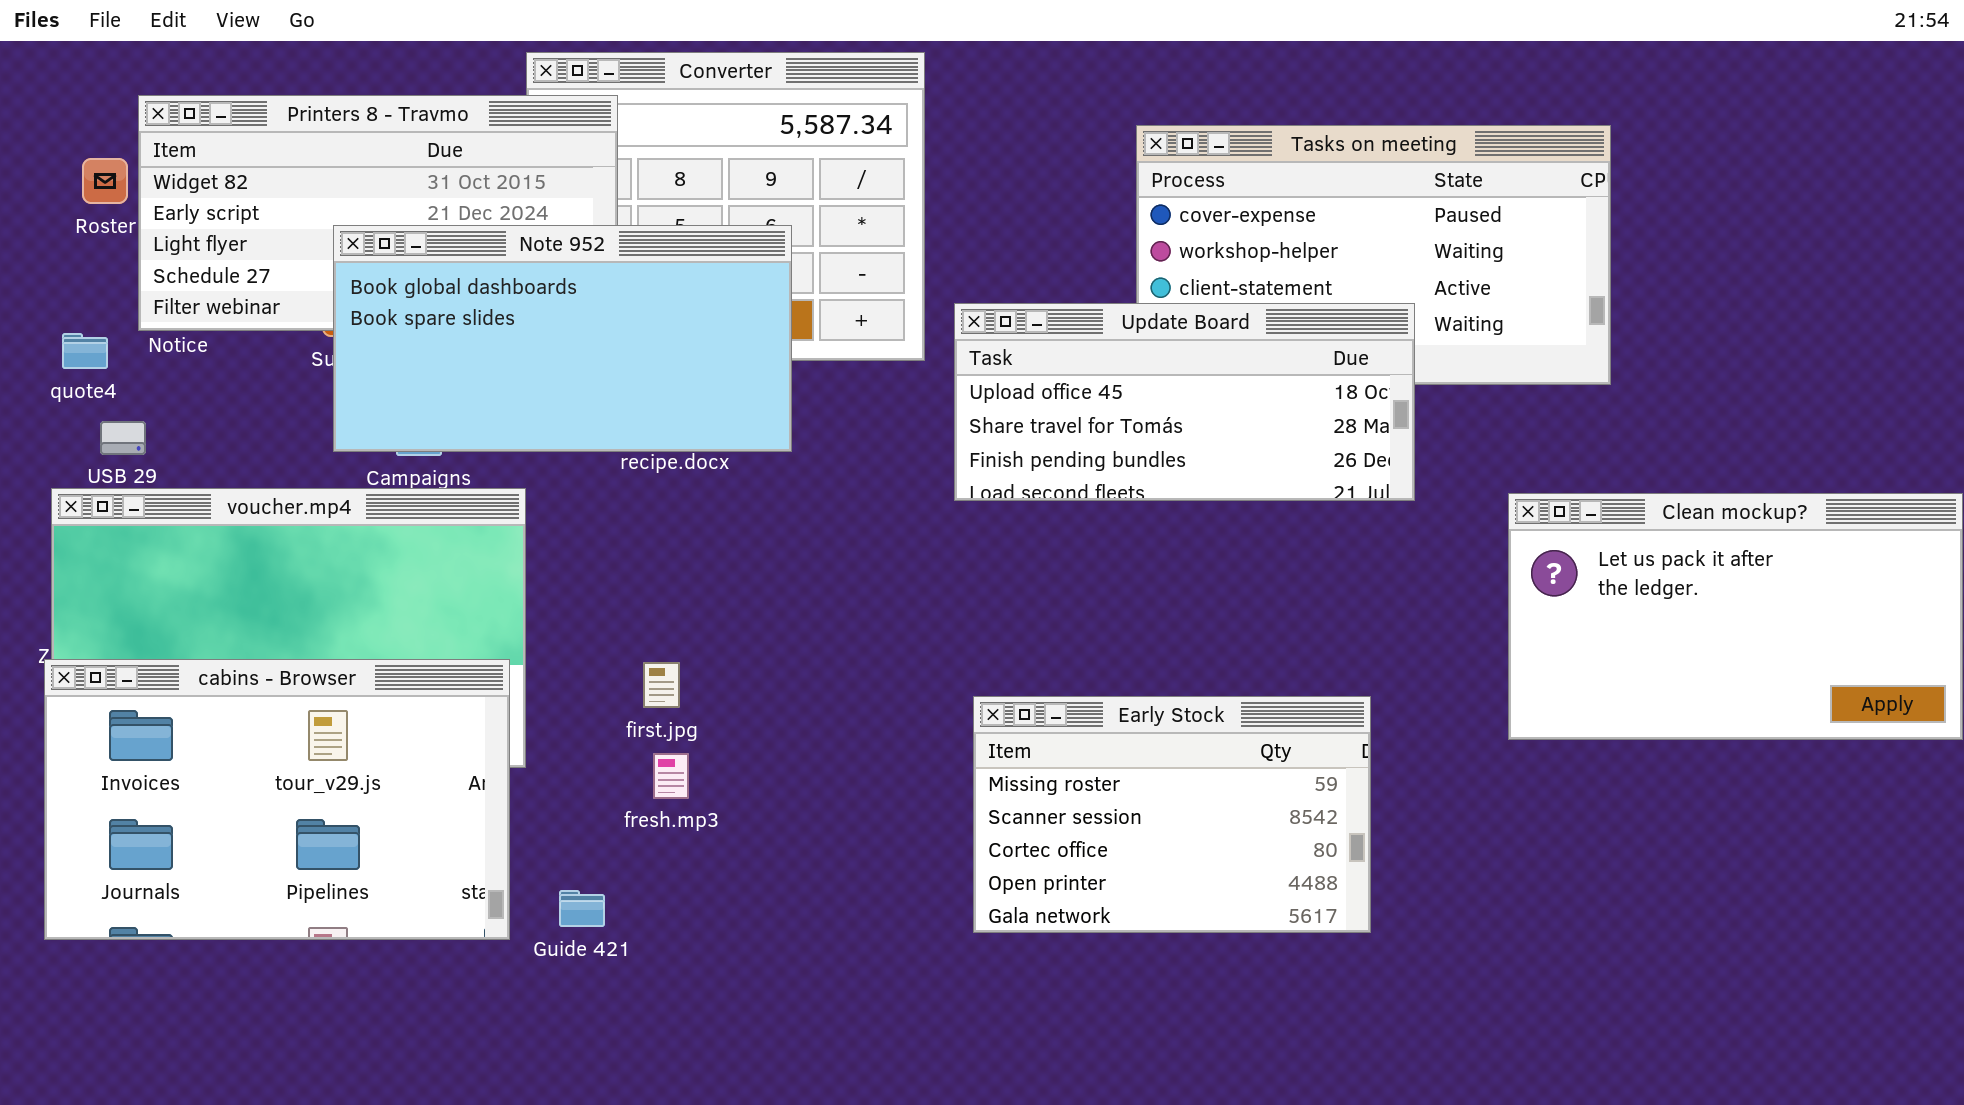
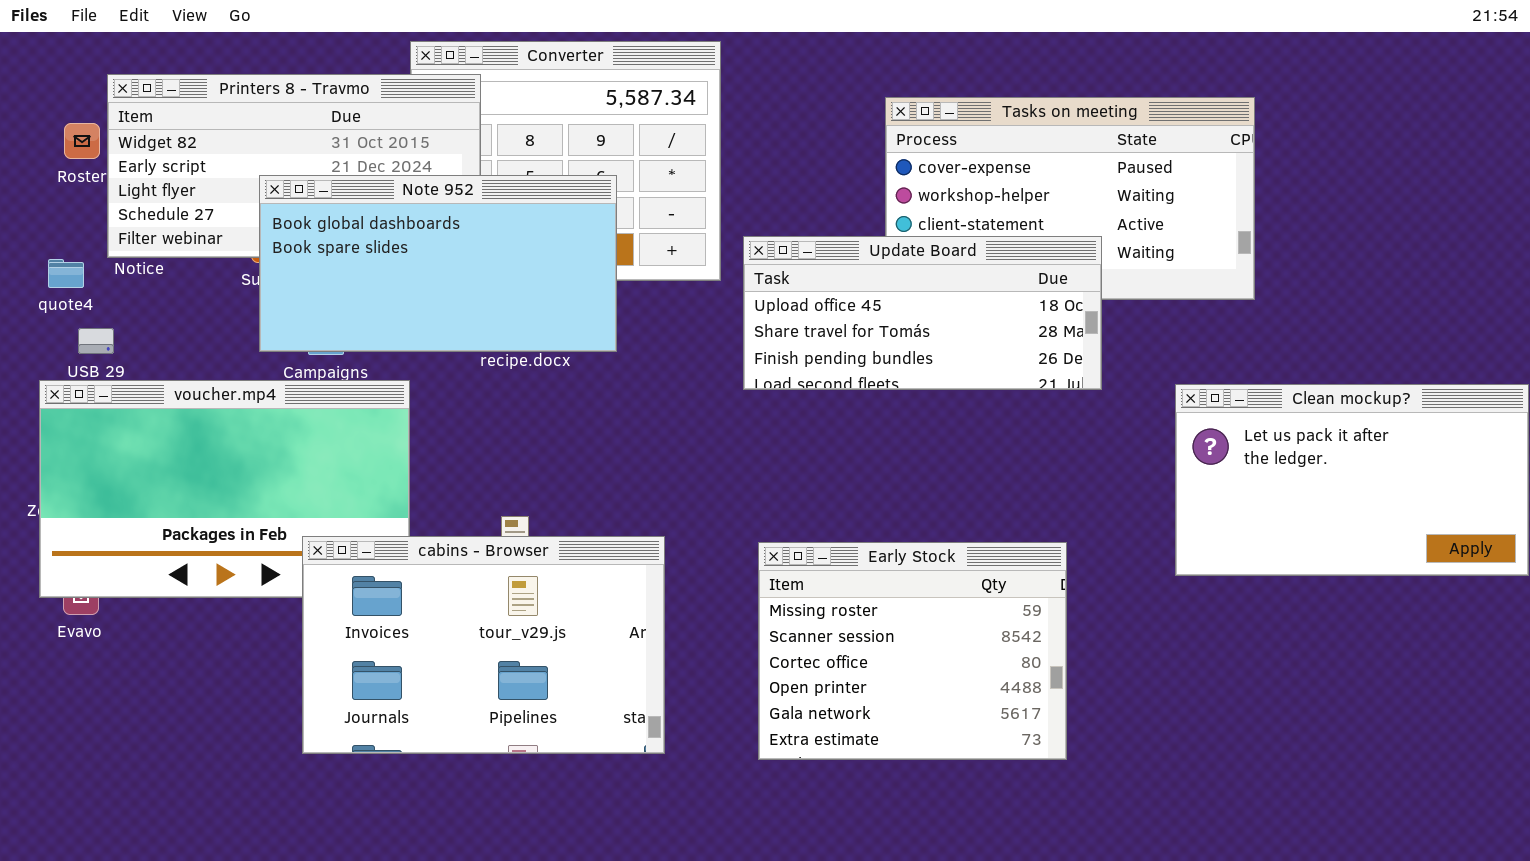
cabins - Browser: [44,659,510,940] -> [302,536,665,754], moved
Early Stock: [973,696,1371,933] -> [758,542,1067,760], resized

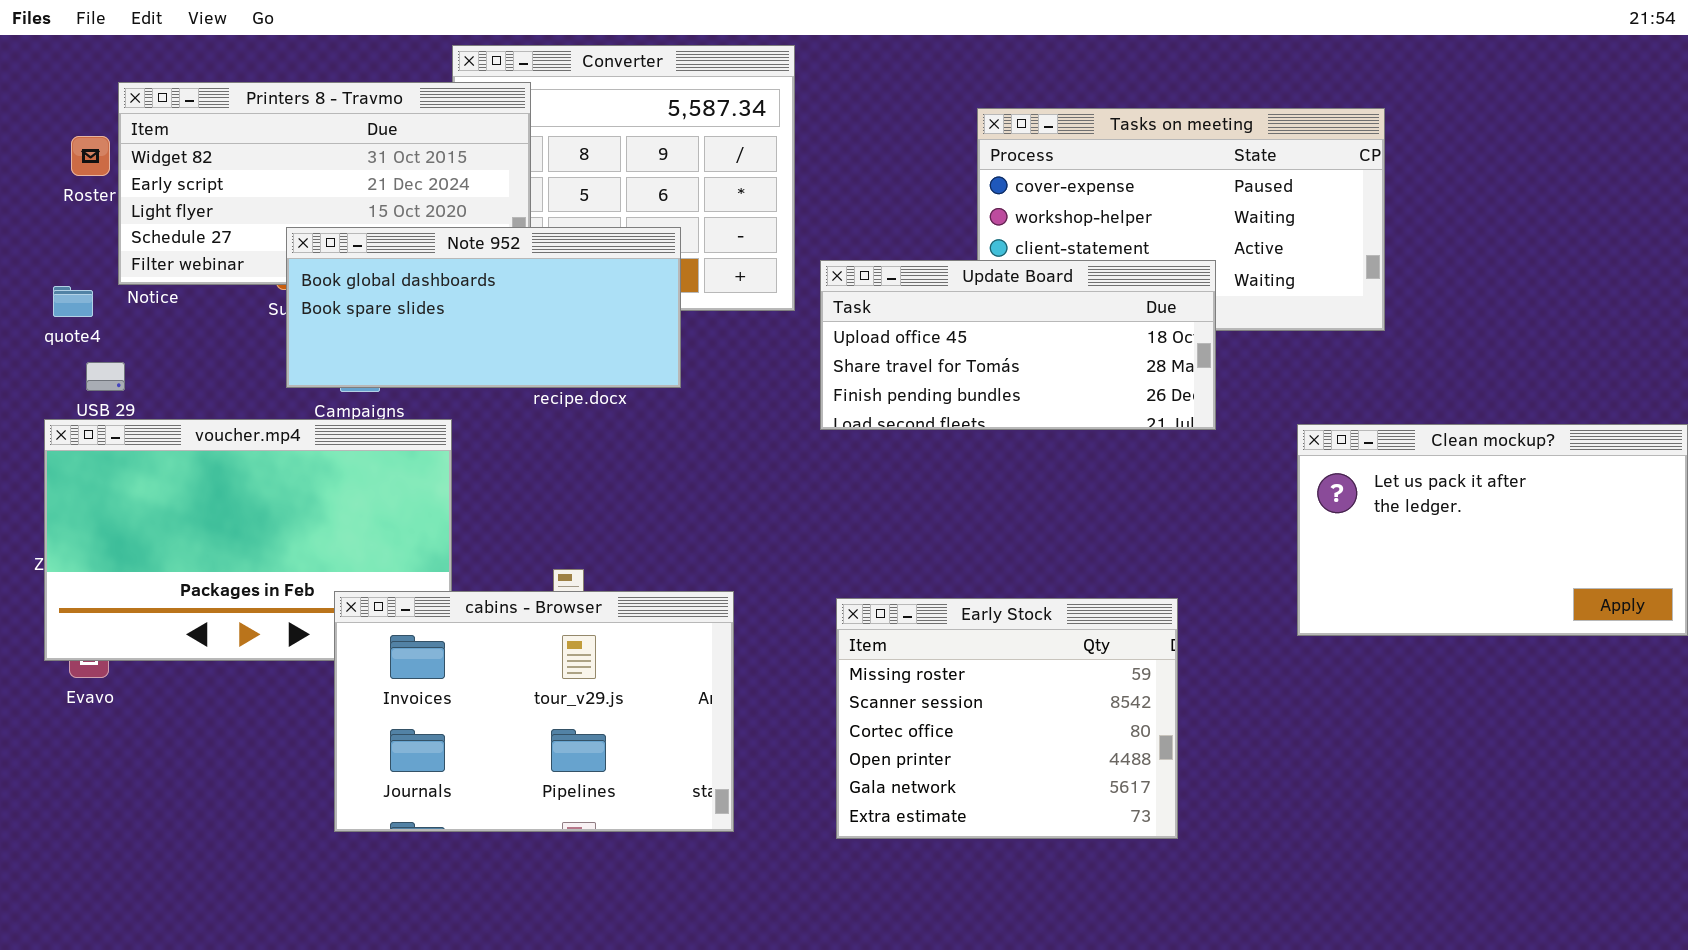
Note 952: [259,175,617,352] -> [286,227,681,388], resized

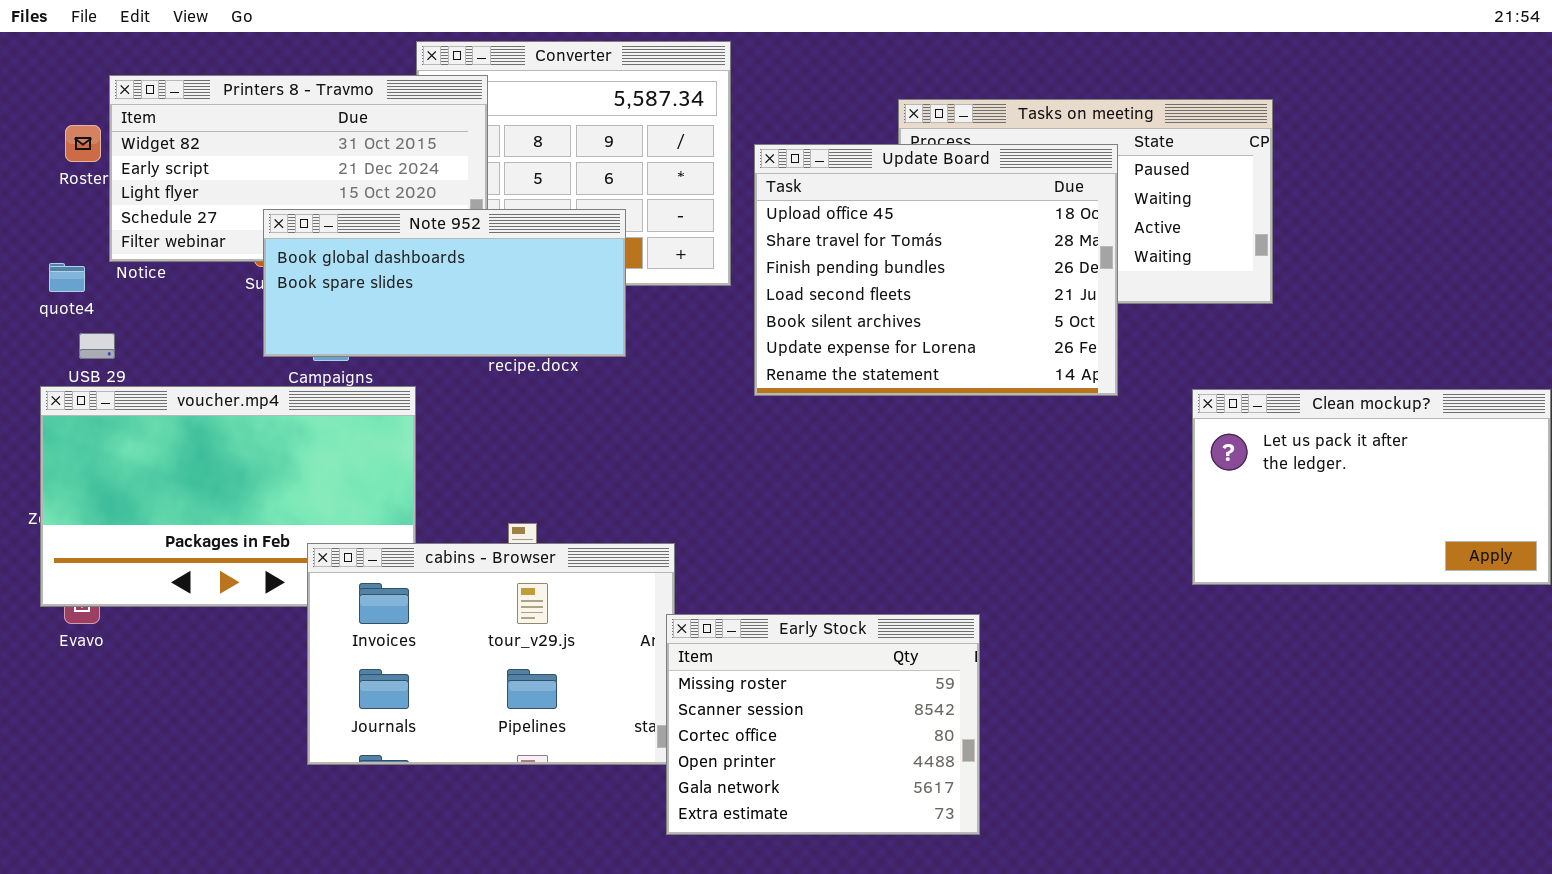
Update Board: [820,260,1216,430] -> [754,144,1118,396], resized
Early Stock: [836,598,1178,839] -> [666,614,980,835], moved

